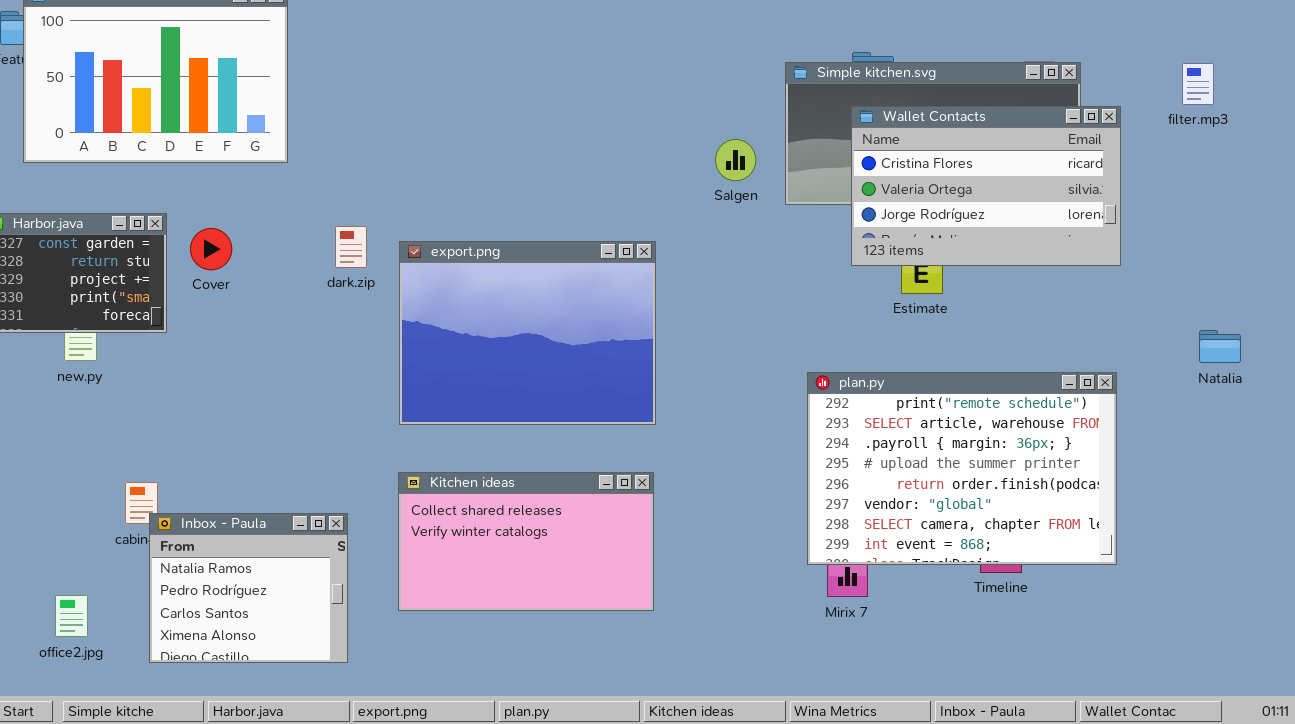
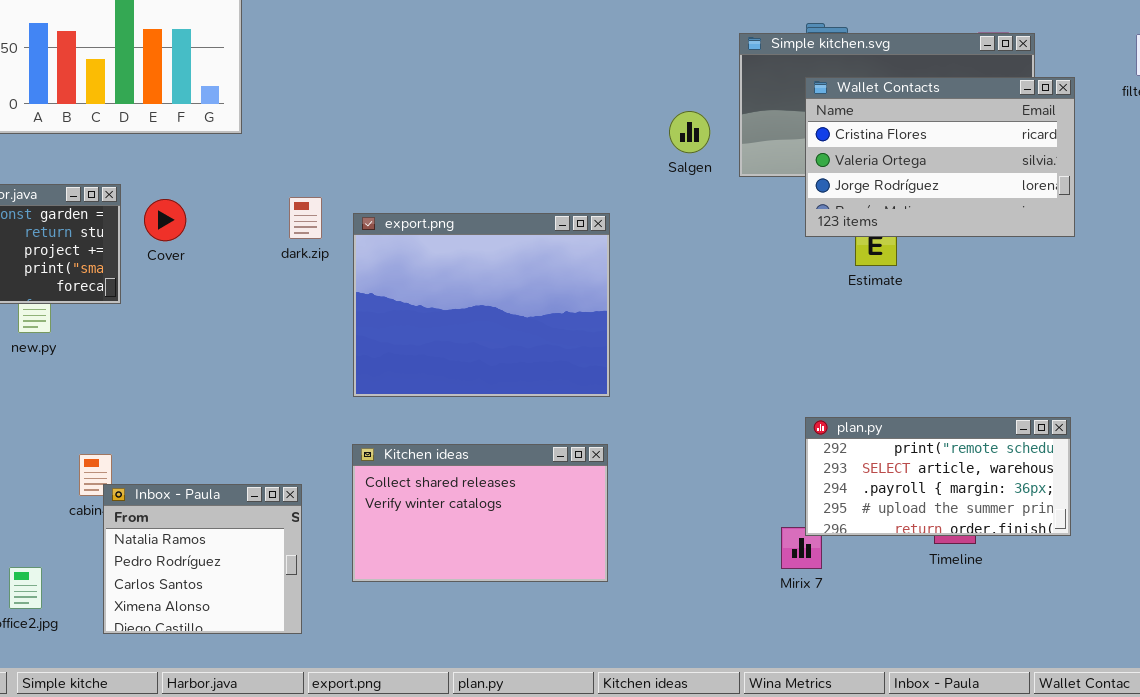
plan.py: [807,372,1117,565] -> [805,417,1071,536], resized

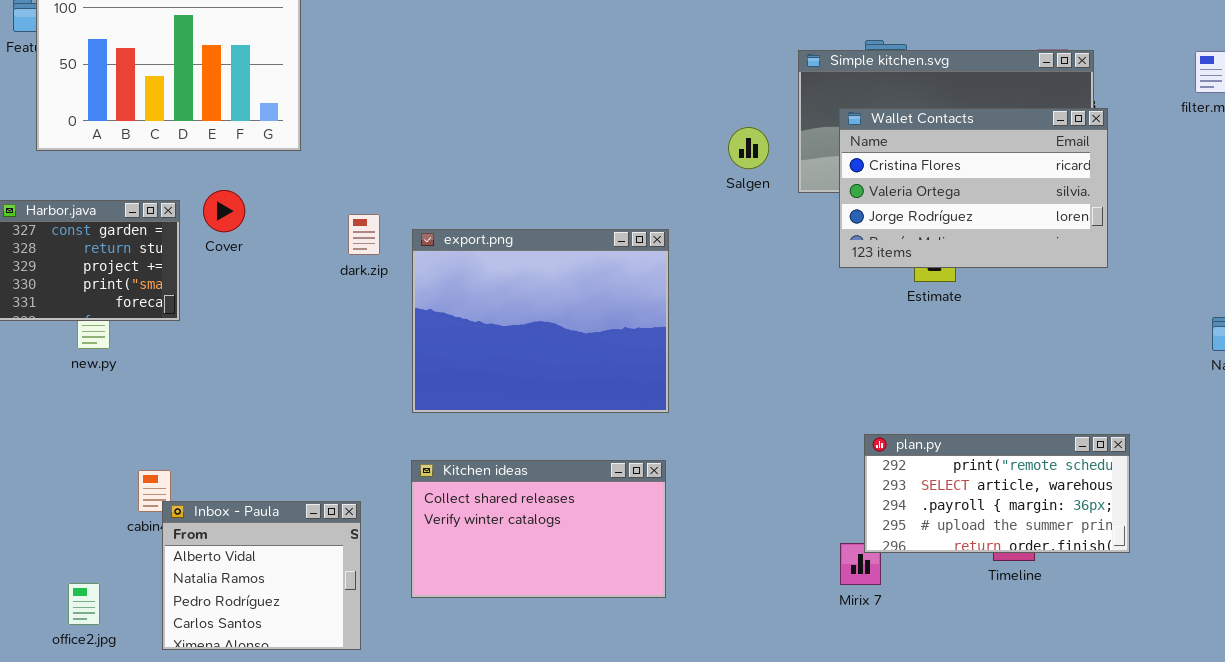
Wallet Contacts: [805,77,1075,237] -> [839,108,1108,268], moved
Cover: [144,199,186,241] -> [203,190,245,232], moved
Inbox - Paula: [103,484,302,634] -> [162,501,361,650], scrolled up 1 row

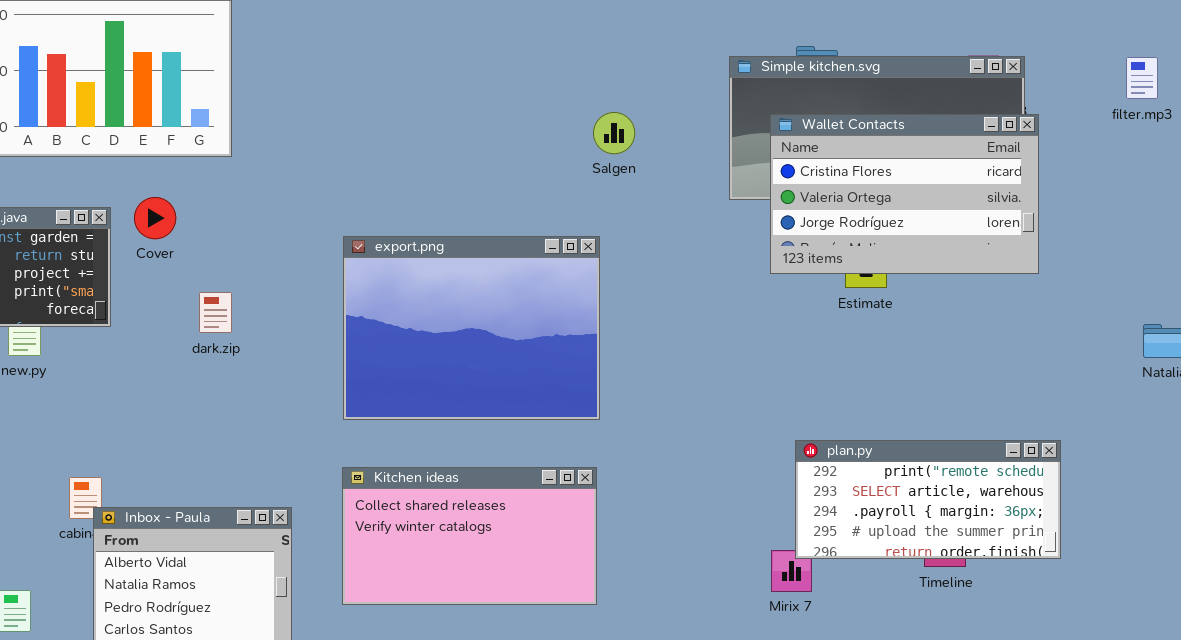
Salgen: [728,127,769,169] -> [593,112,635,154], moved
dark.zip: [348,214,380,255] -> [199,292,232,333], moved

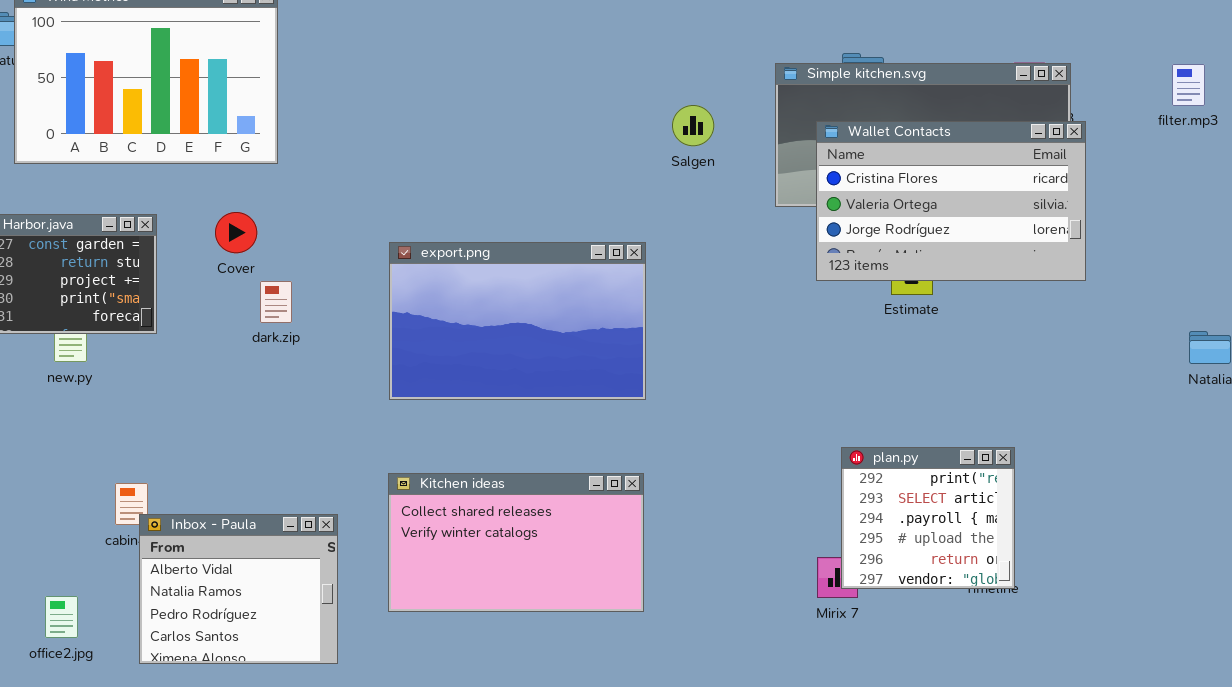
Salgen: [593,112,635,154] -> [672,105,714,146], moved
Cover: [134,197,176,239] -> [215,212,257,253], moved
export.png: [343,236,600,420] -> [389,242,646,400], resized
dark.zip: [199,292,232,333] -> [260,281,292,323], moved
plan.py: [795,440,1061,559] -> [841,447,1015,589], resized

